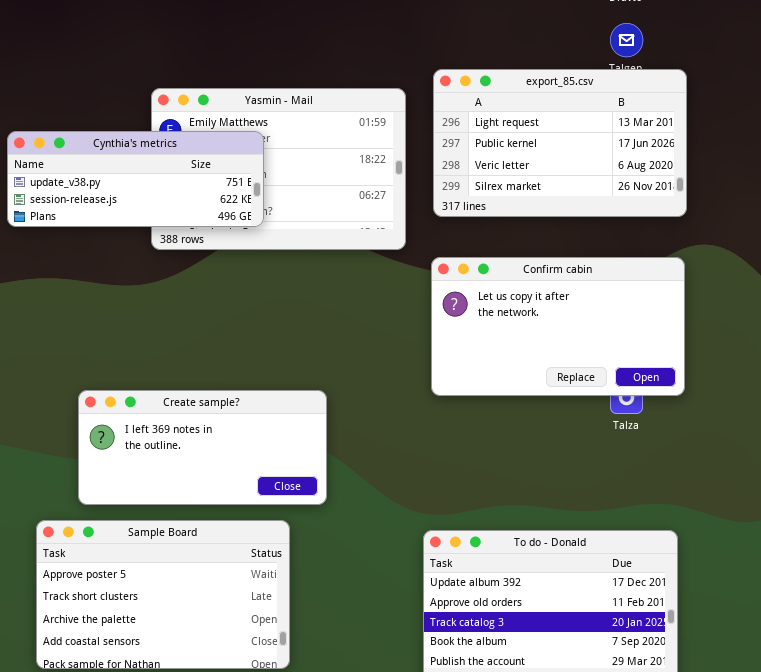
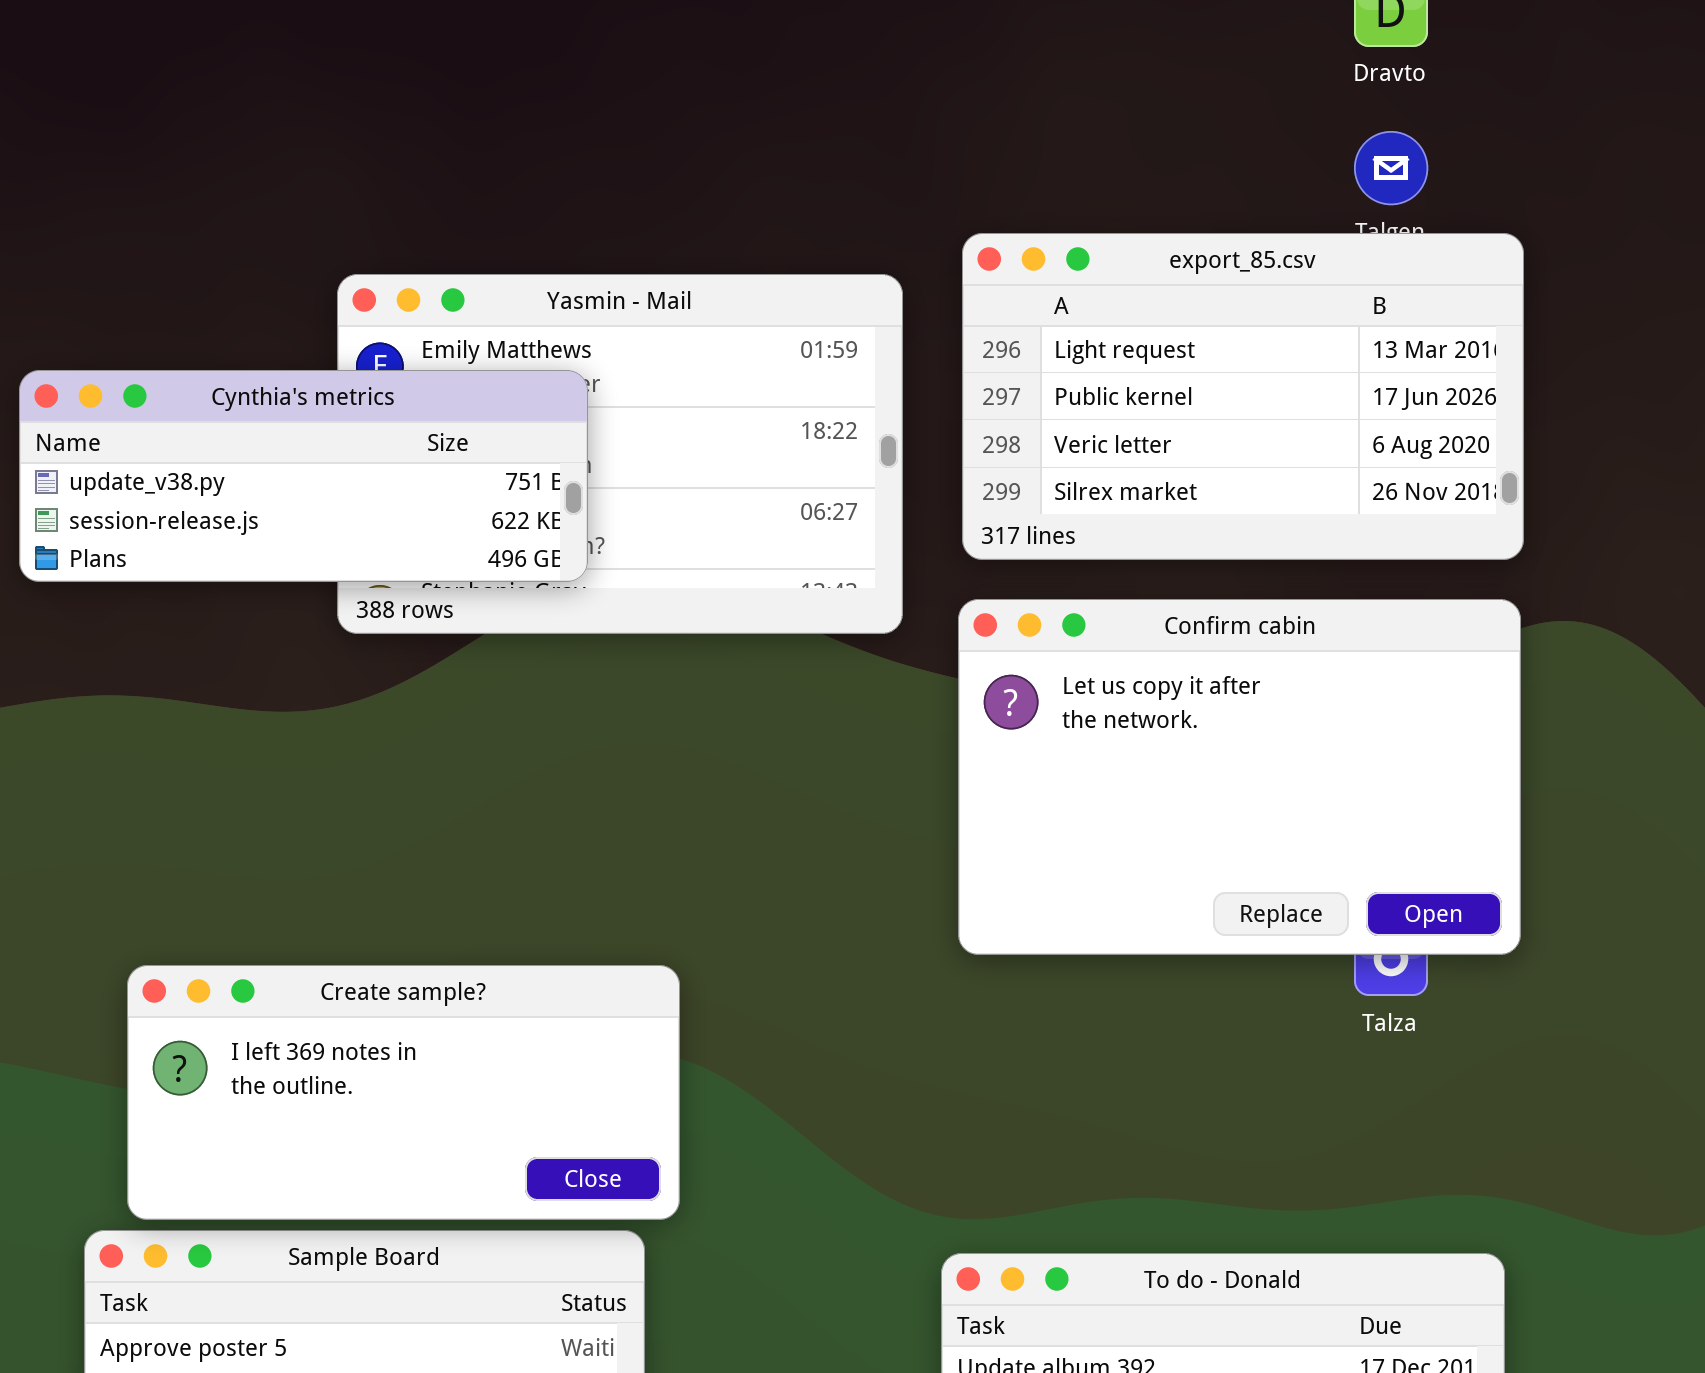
Confirm cabin: [431,257,685,396] -> [958,599,1521,955], resized
Create sample?: [78,390,327,505] -> [127,965,680,1220], moved

